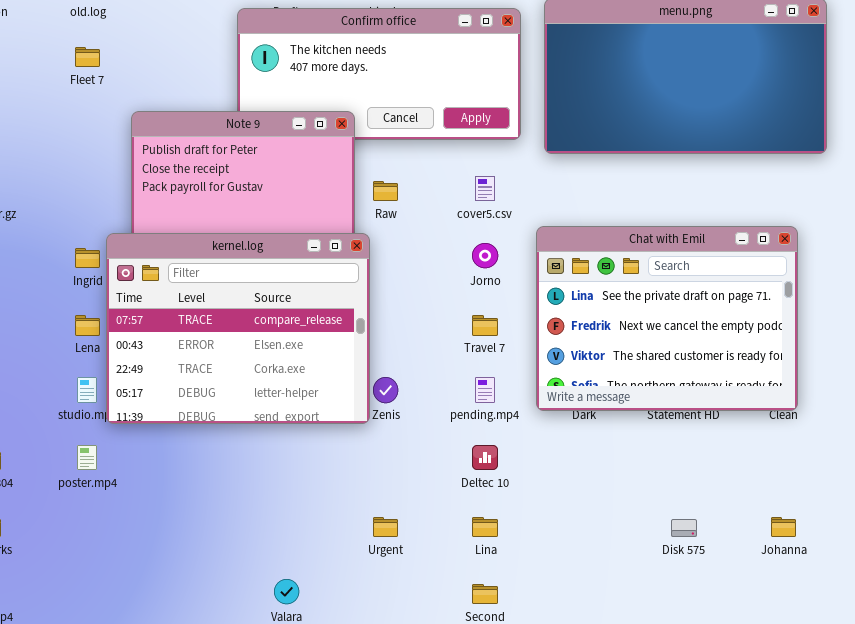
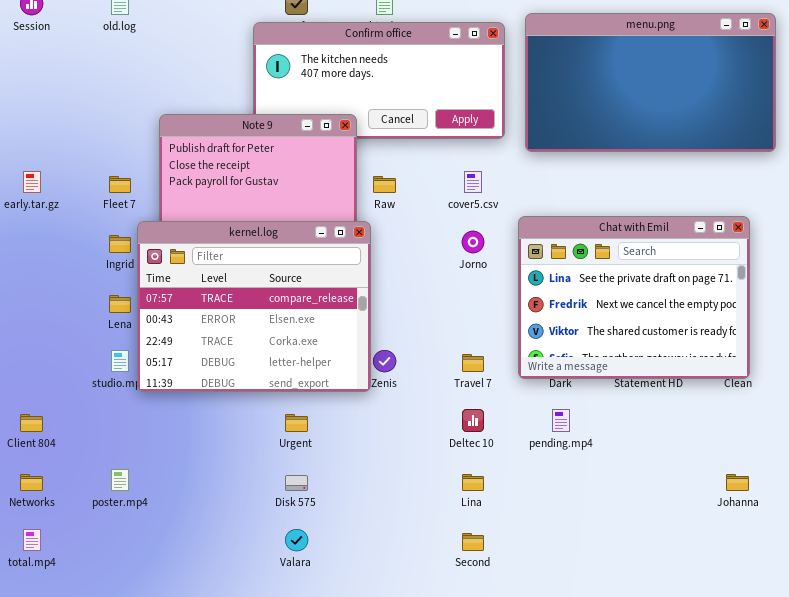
Fleet 7: [75,47,100,67] -> [109,176,131,193], moved
Travel 7: [472,315,498,336] -> [462,354,484,372], moved
pending.mp4: [475,377,495,403] -> [552,409,570,432], moved
poster.mp4: [77,445,97,470] -> [111,469,129,491], moved
Urgent: [373,517,398,537] -> [285,414,308,432], moved
Disk 575: [671,519,697,537] -> [285,475,308,491], moved

